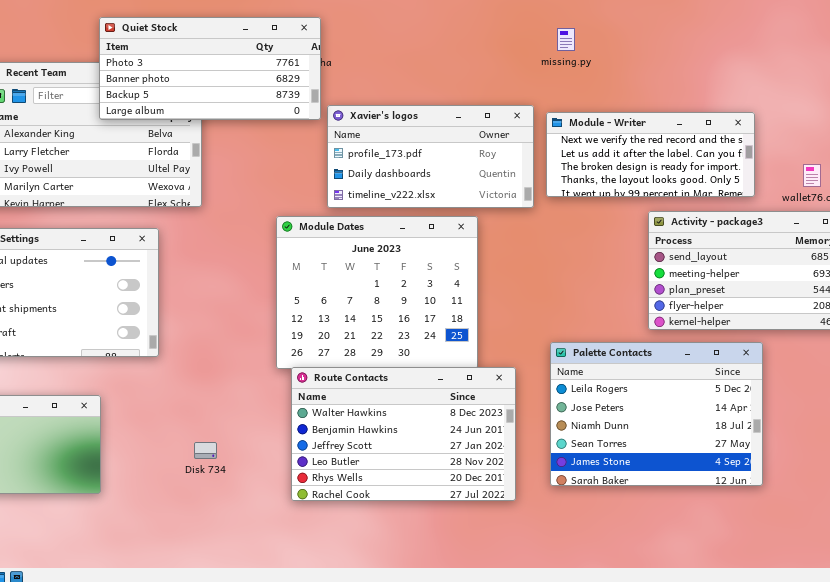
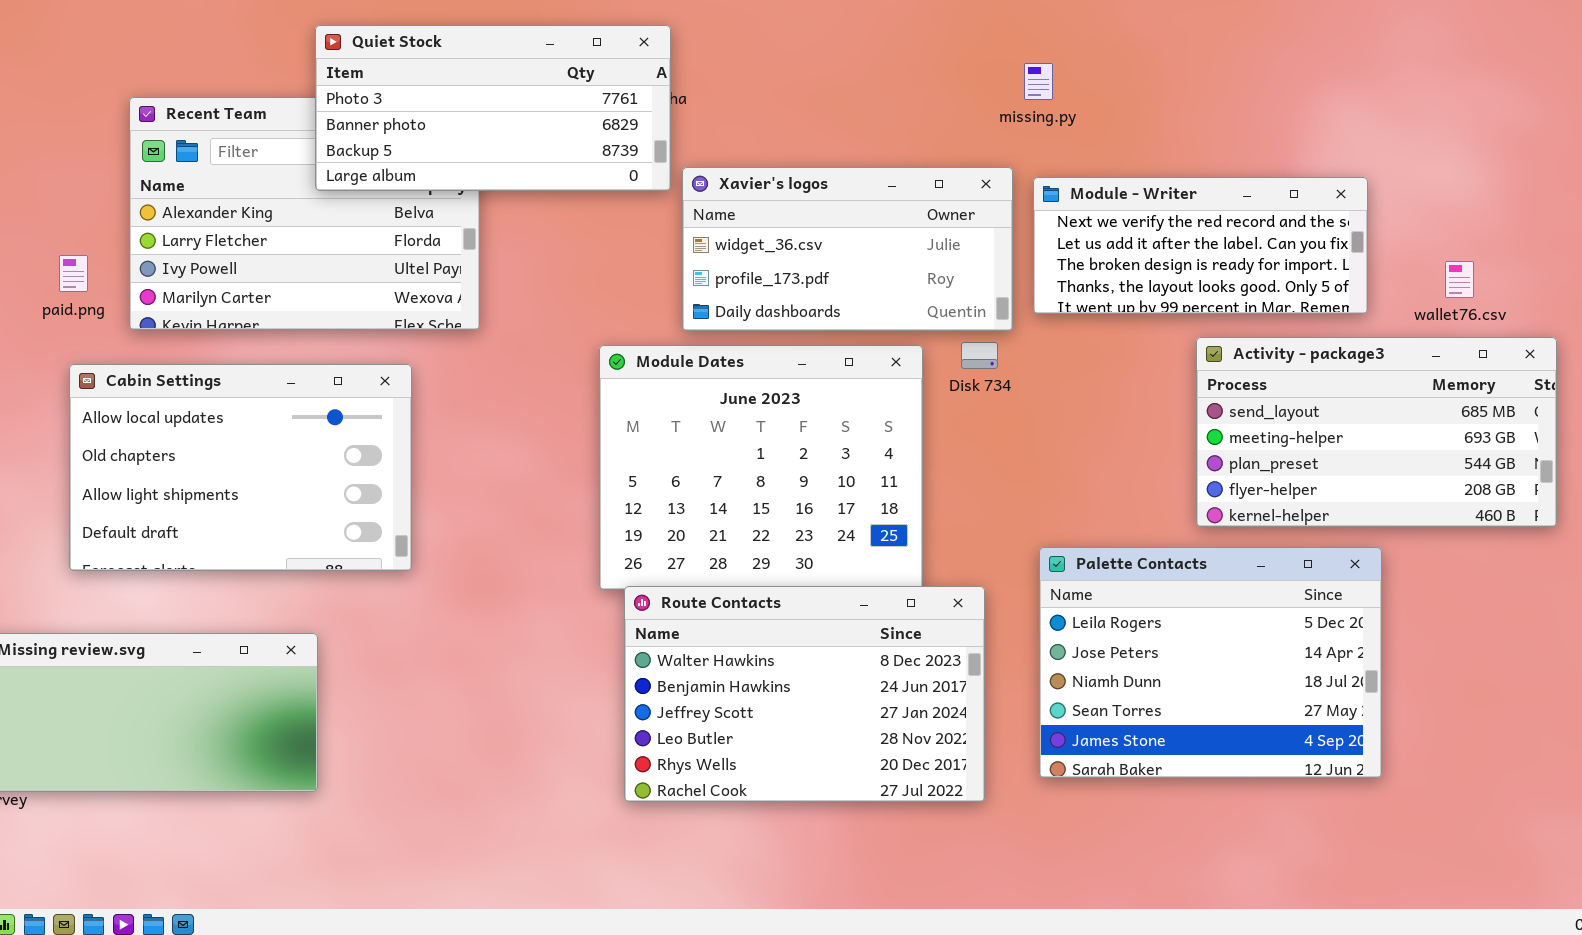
missing.py: [557,28,575,51] -> [1024,63,1053,100], moved
Xavier's logos: [327,105,534,208] -> [682,167,1013,331], scrolled up 1 row
Disk 734: [194,442,217,459] -> [961,342,998,369], moved

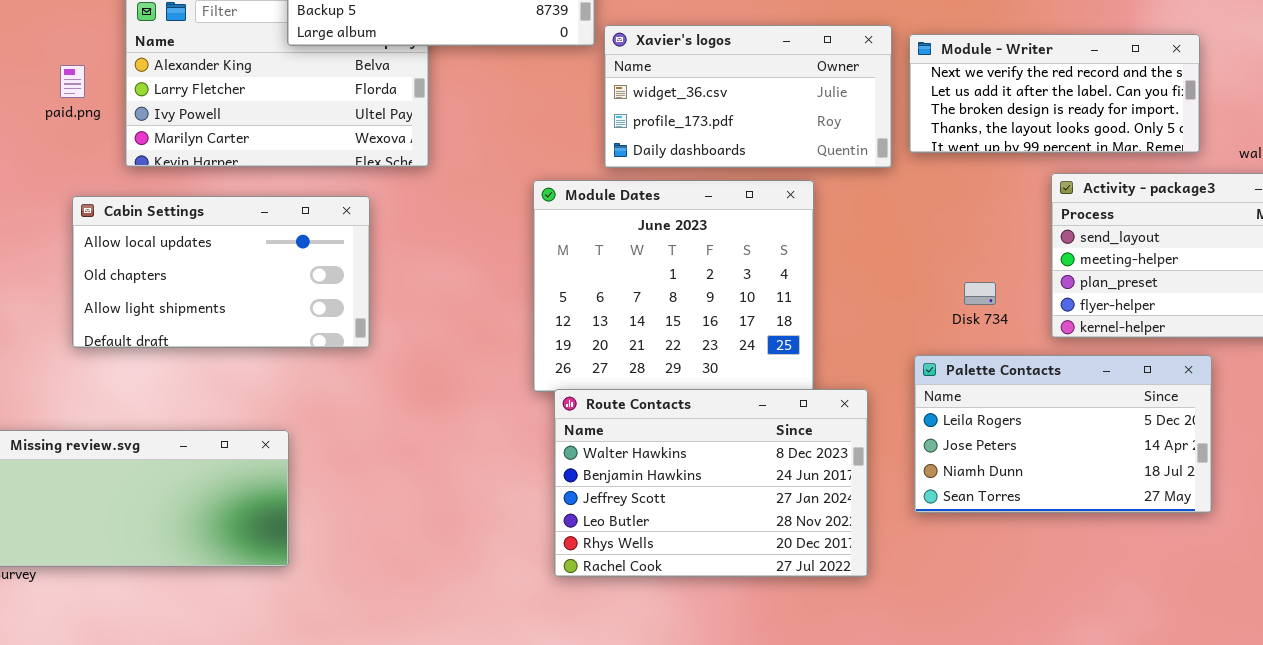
paid.png: [59,255,88,292] -> [60,65,85,98], moved
Disk 734: [961,342,998,369] -> [964,282,996,305], moved
Cabin Settings: [69,364,412,571] -> [72,196,370,348], resized
Palette Contacts: [1039,547,1382,778] -> [914,355,1212,513], resized

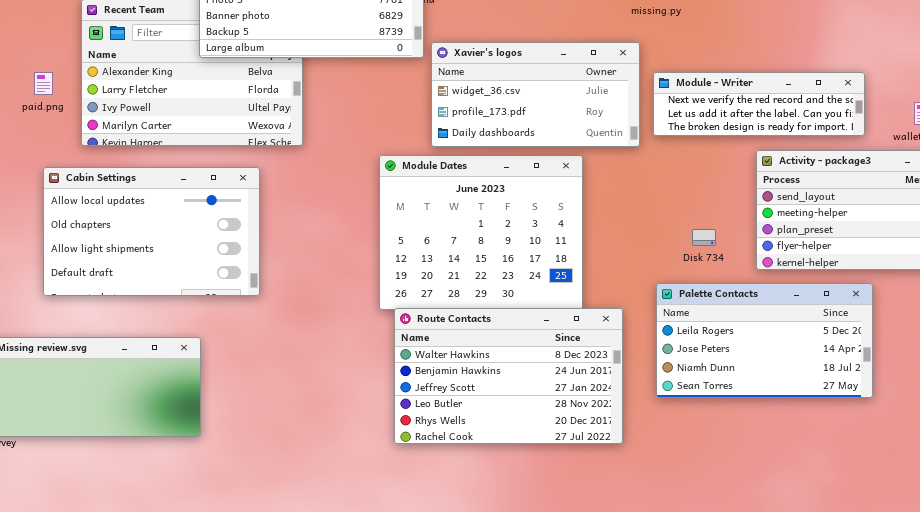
Module - Writer: [909,34,1200,153] -> [653,72,865,136], resized
Cabin Settings: [72,196,370,348] -> [43,167,260,296], resized

